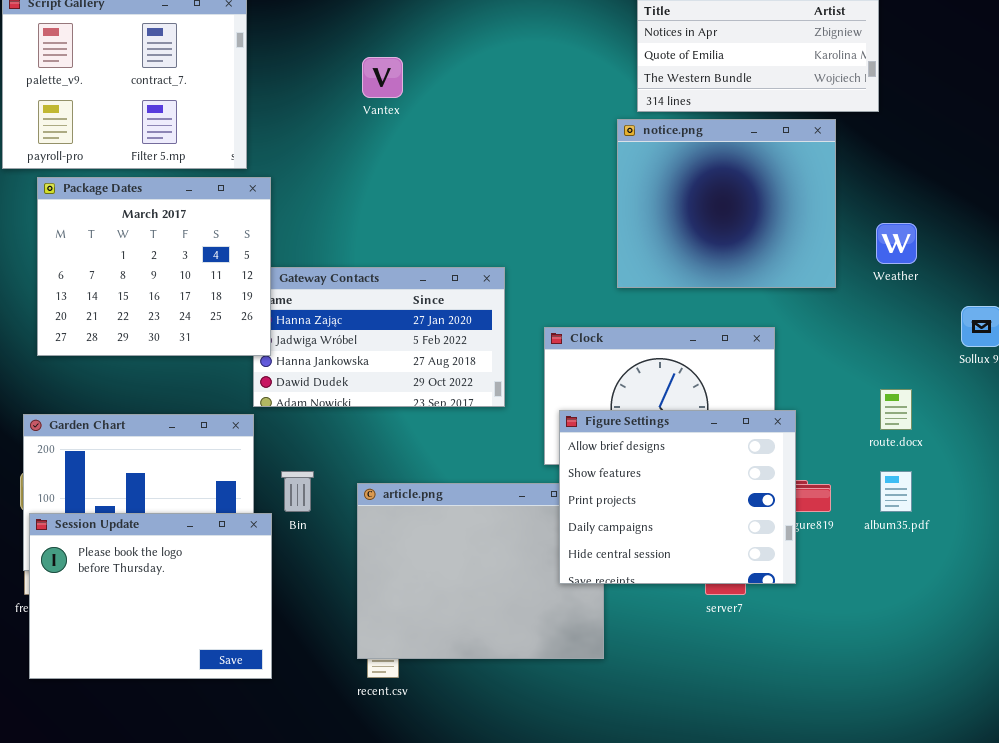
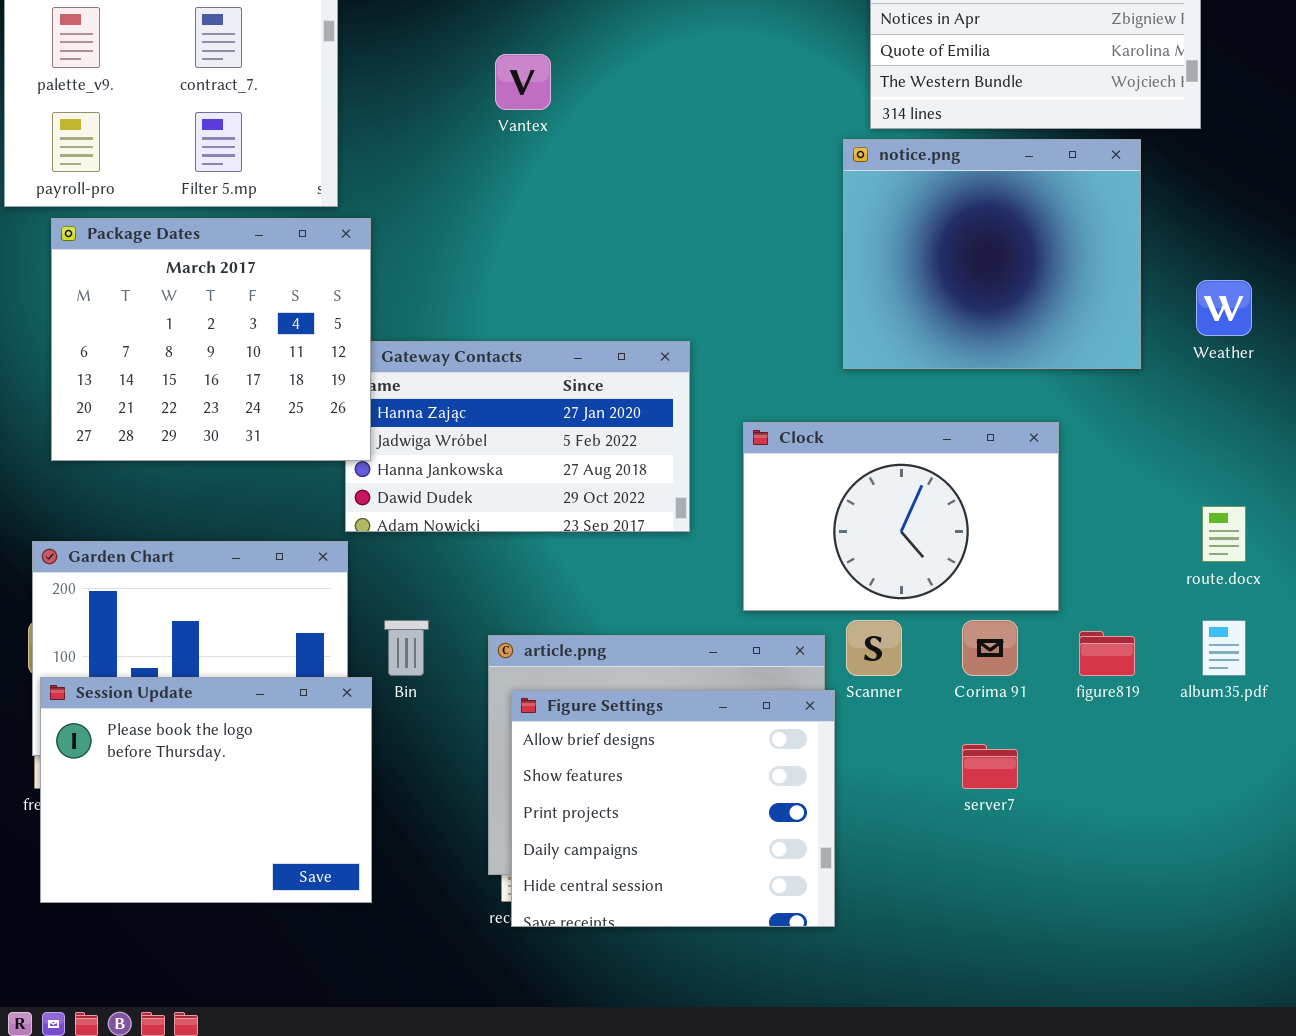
Figure Settings: [559,410,796,584] -> [511,690,835,927], moved

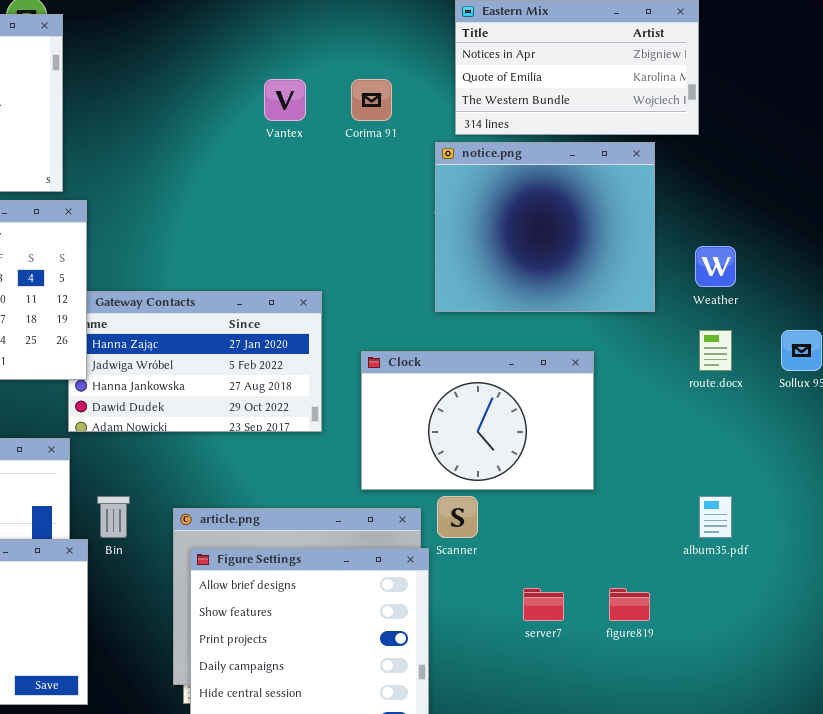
Vantex: [495,54,551,110] -> [264,79,306,121], moved
route.docx: [1202,506,1246,562] -> [699,330,732,371], moved
Corima 91: [962,620,1018,676] -> [351,79,392,121], moved
figure819: [1079,631,1135,676] -> [609,588,650,621], moved

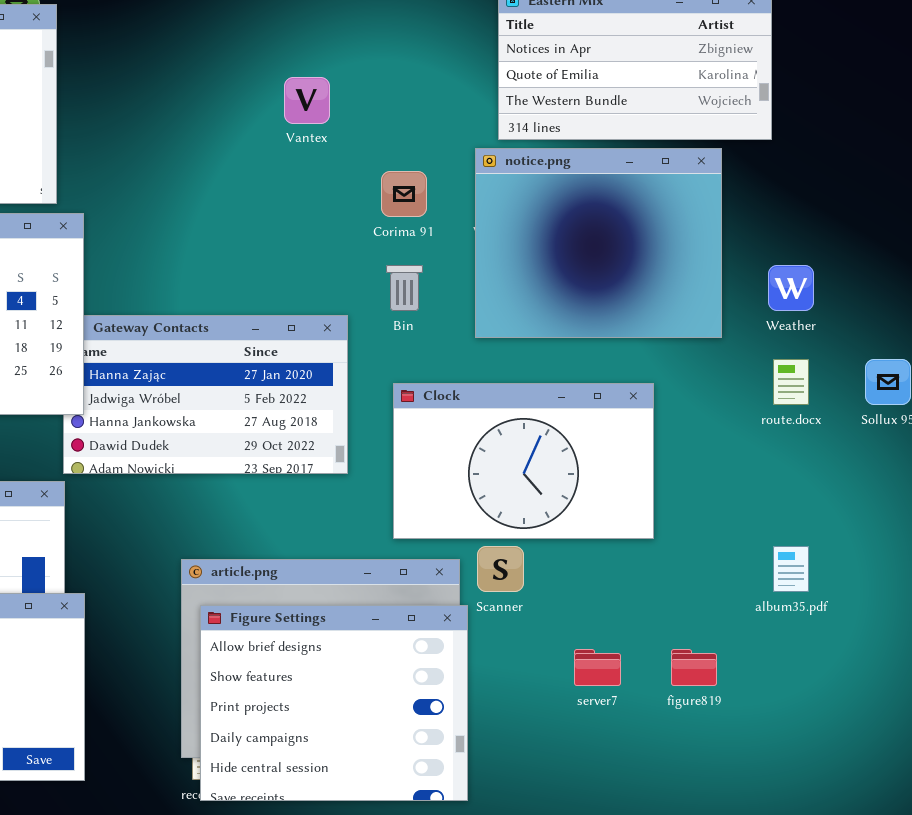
Corima 91: [351,79,392,121] -> [381,171,427,217], moved
Bin: [97,496,130,538] -> [386,265,423,311], moved

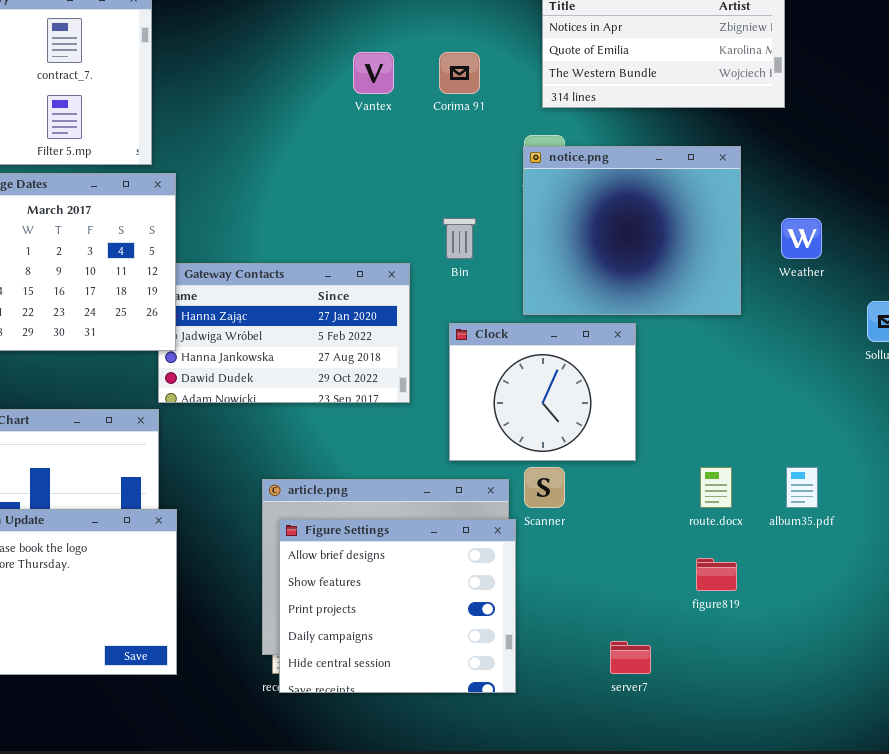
notice.png: [475,148,722,338] -> [523,146,741,315], moved
Corima 91: [381,171,427,217] -> [439,52,480,94], moved
route.docx: [773,359,809,405] -> [700,467,732,508], moved
Clock: [393,383,654,539] -> [449,323,636,461], resized
server7: [574,649,621,686] -> [610,641,651,674], moved

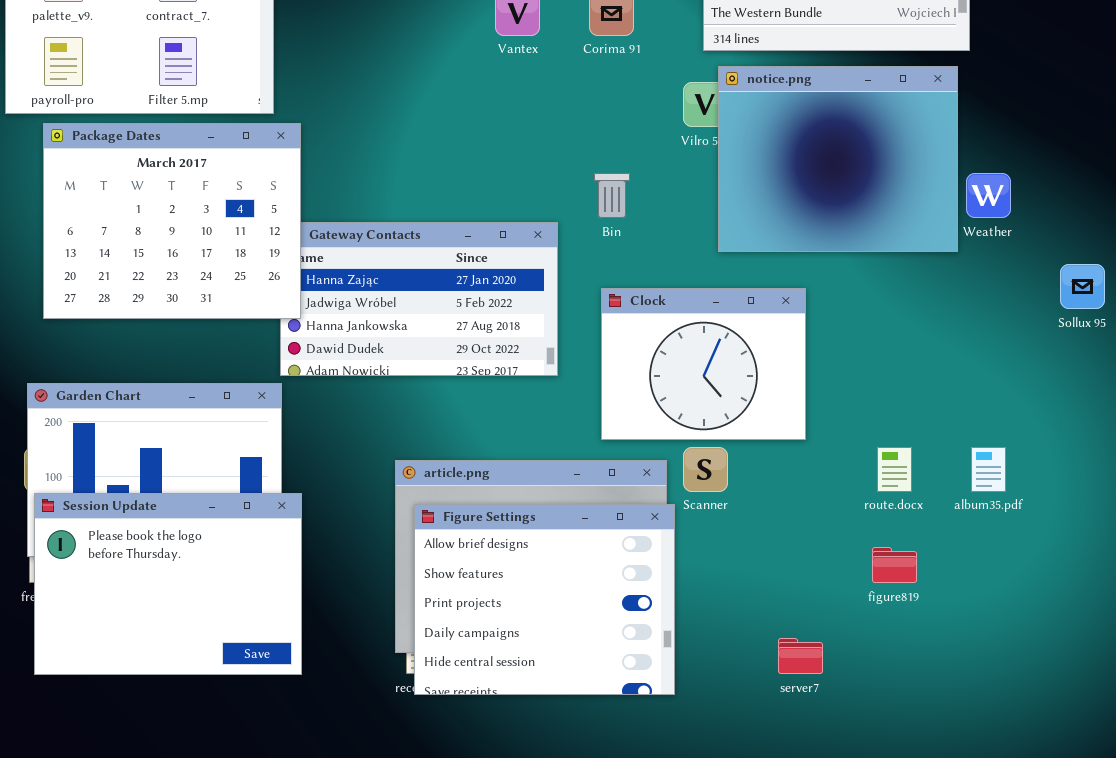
notice.png: [523,146,741,315] -> [718,66,958,252], moved

